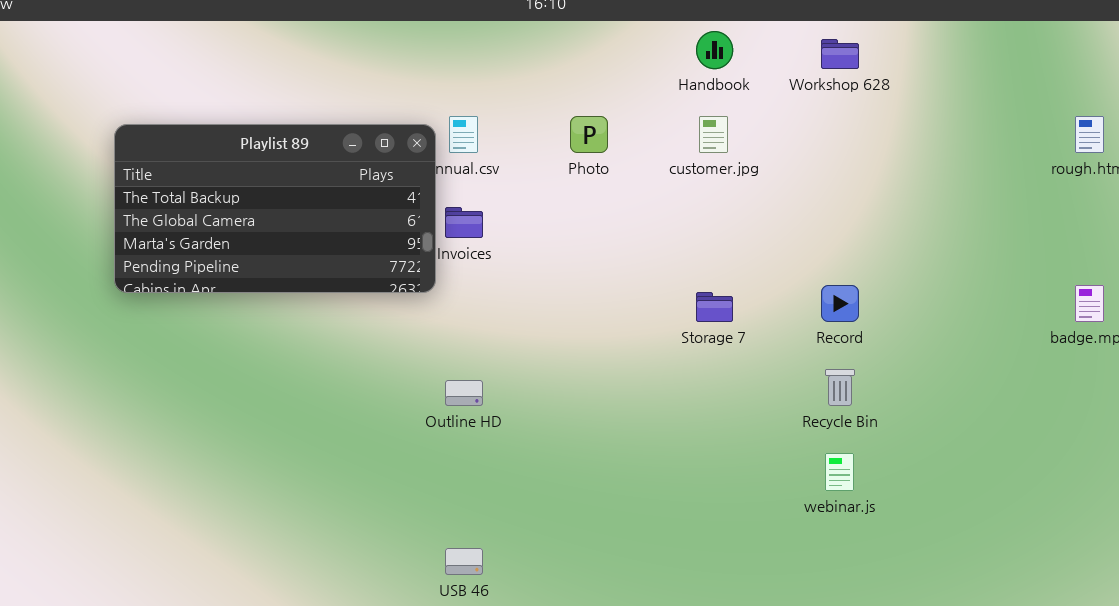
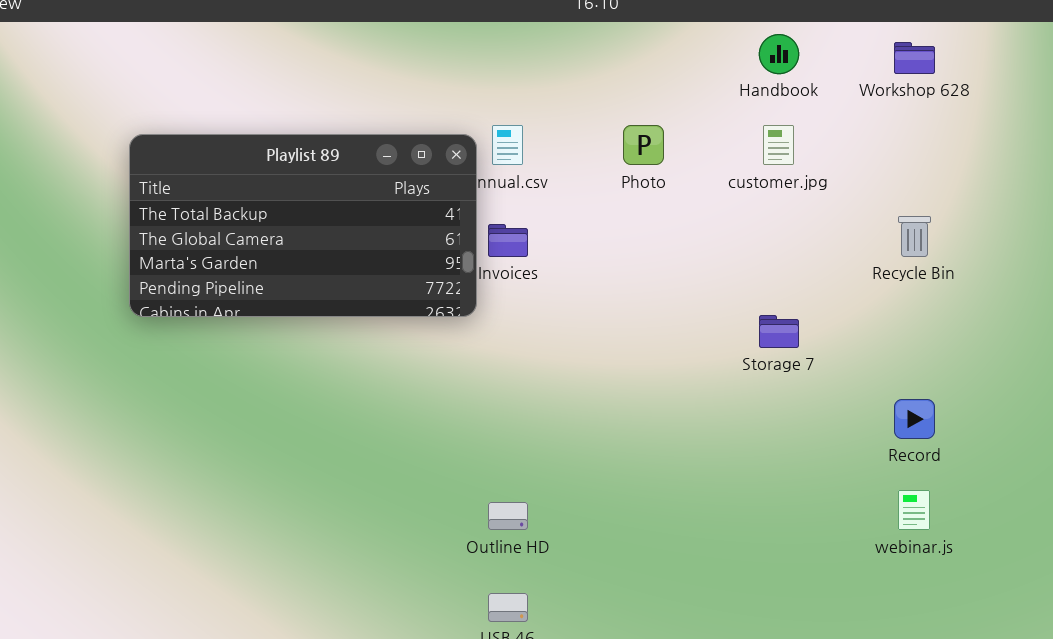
Record: [821,285,859,322] -> [894,399,935,439], moved
Recycle Bin: [825,369,855,406] -> [898,216,931,257], moved
Outline HD: [445,380,483,406] -> [488,502,528,530], moved

